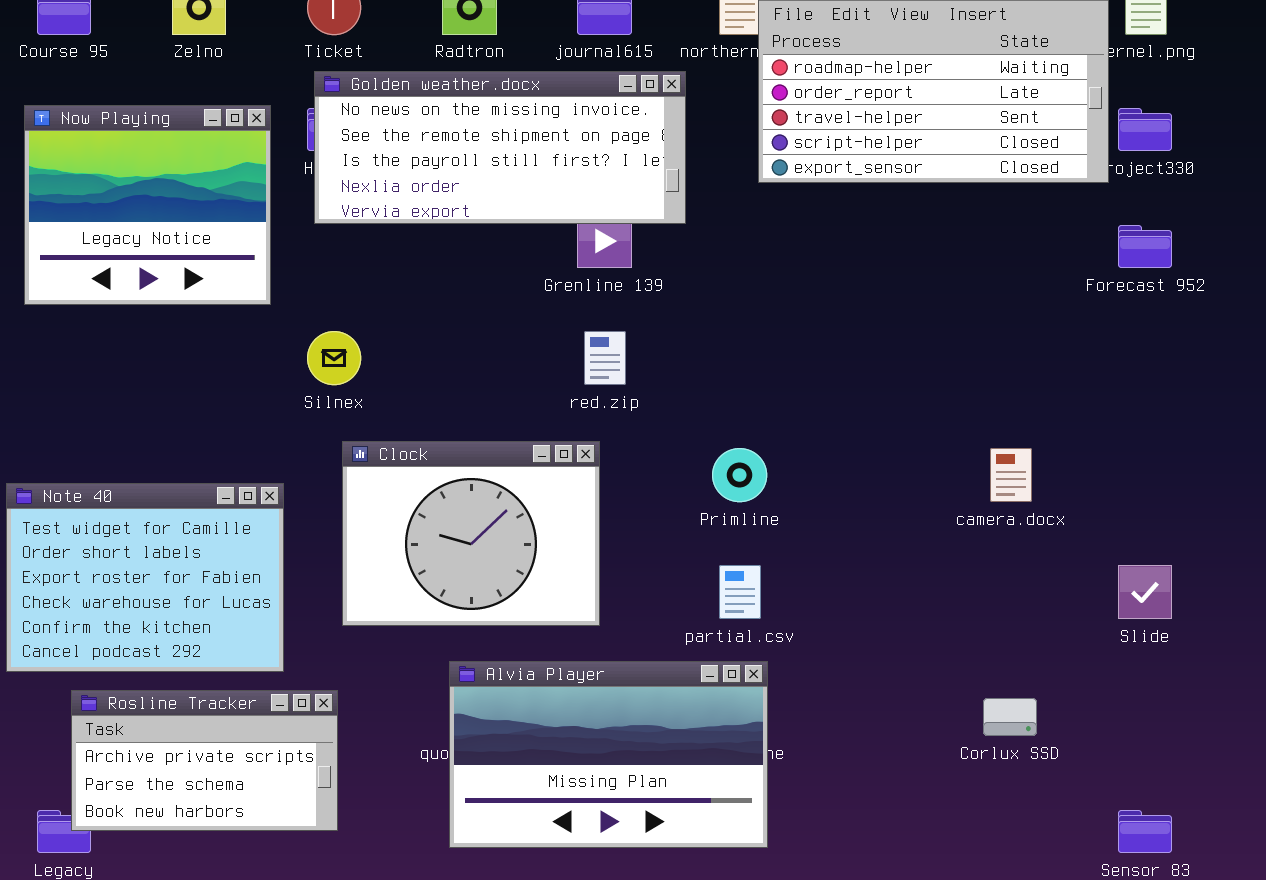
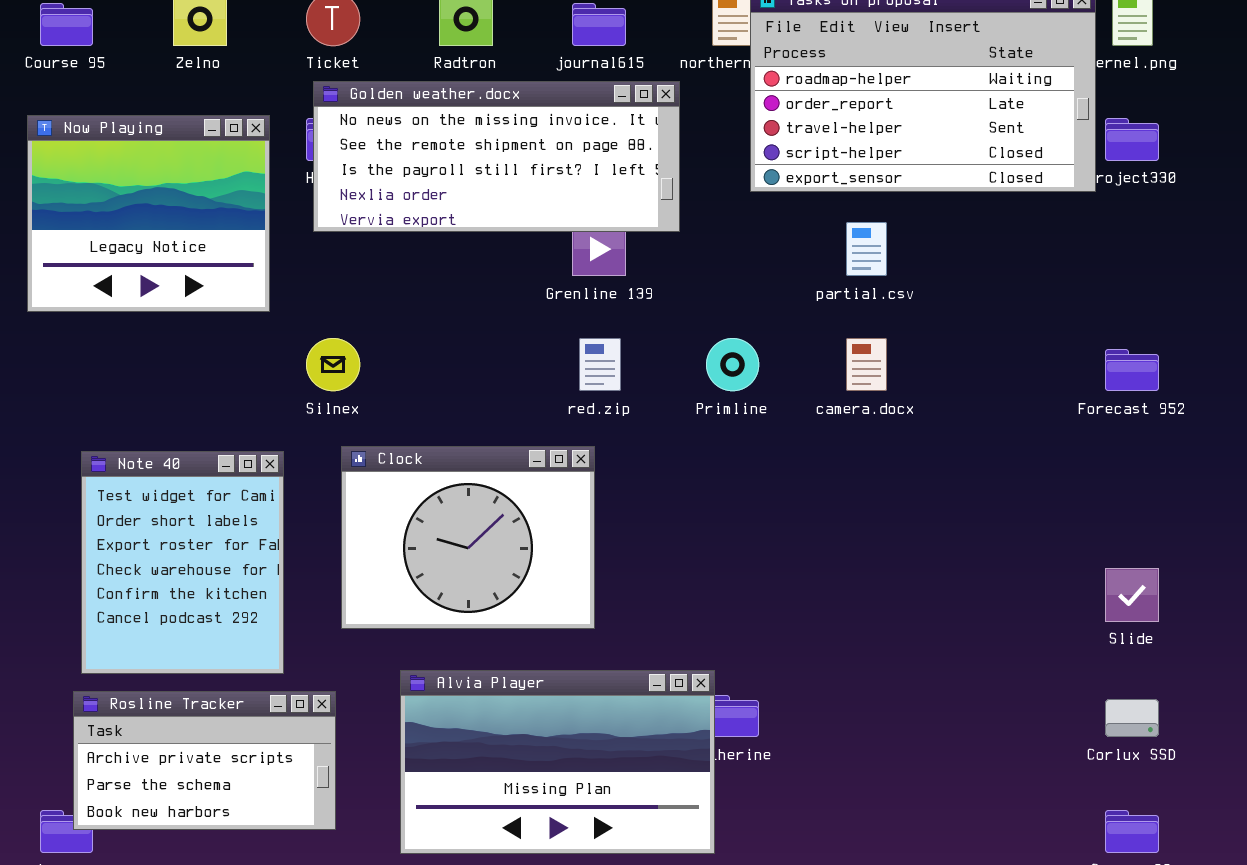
Forecast 952: [1118,225,1172,268] -> [1105,349,1159,391], moved
Primline: [712,448,767,502] -> [706,338,759,391], moved
camera.docx: [990,448,1032,502] -> [846,338,887,391], moved
Note 40: [6,483,284,672] -> [81,451,284,674], resized
partial.csv: [719,565,761,619] -> [846,222,887,276], moved
Alvia Player: [449,661,768,848] -> [400,670,715,854], moved
Corlux SSD: [983,698,1037,736] -> [1105,699,1159,737], moved

